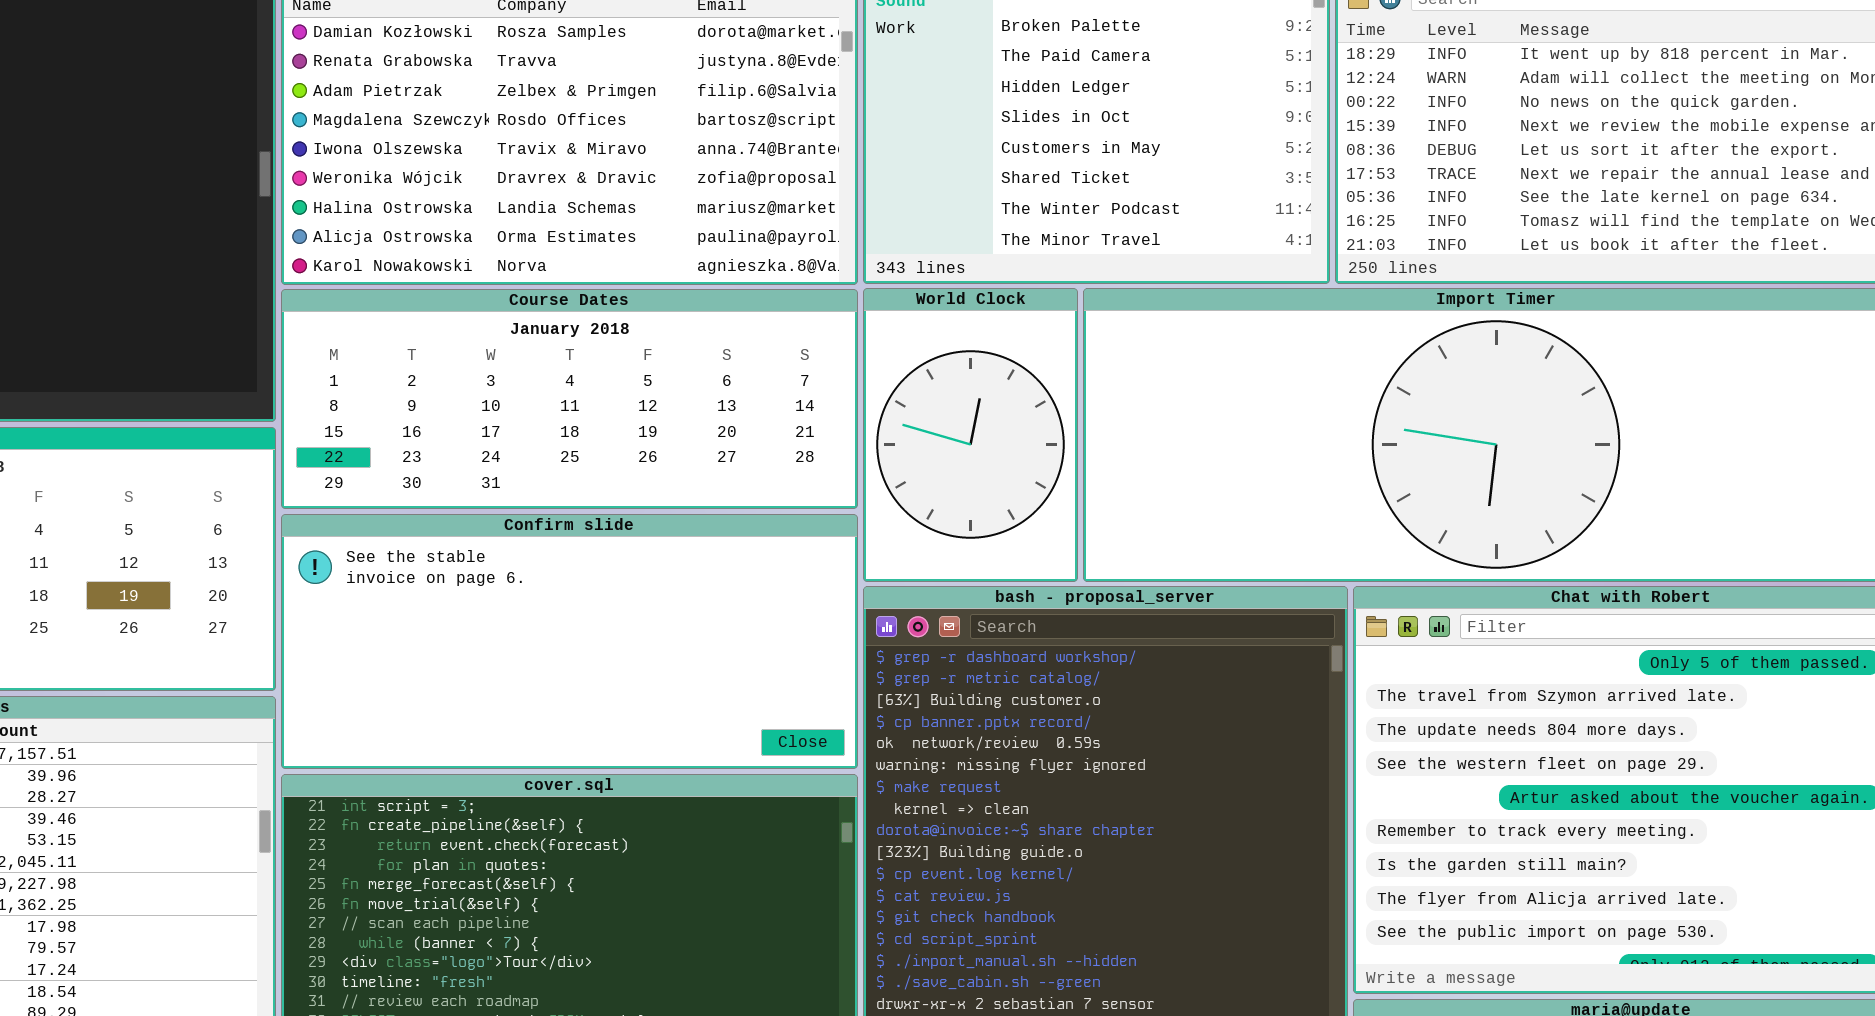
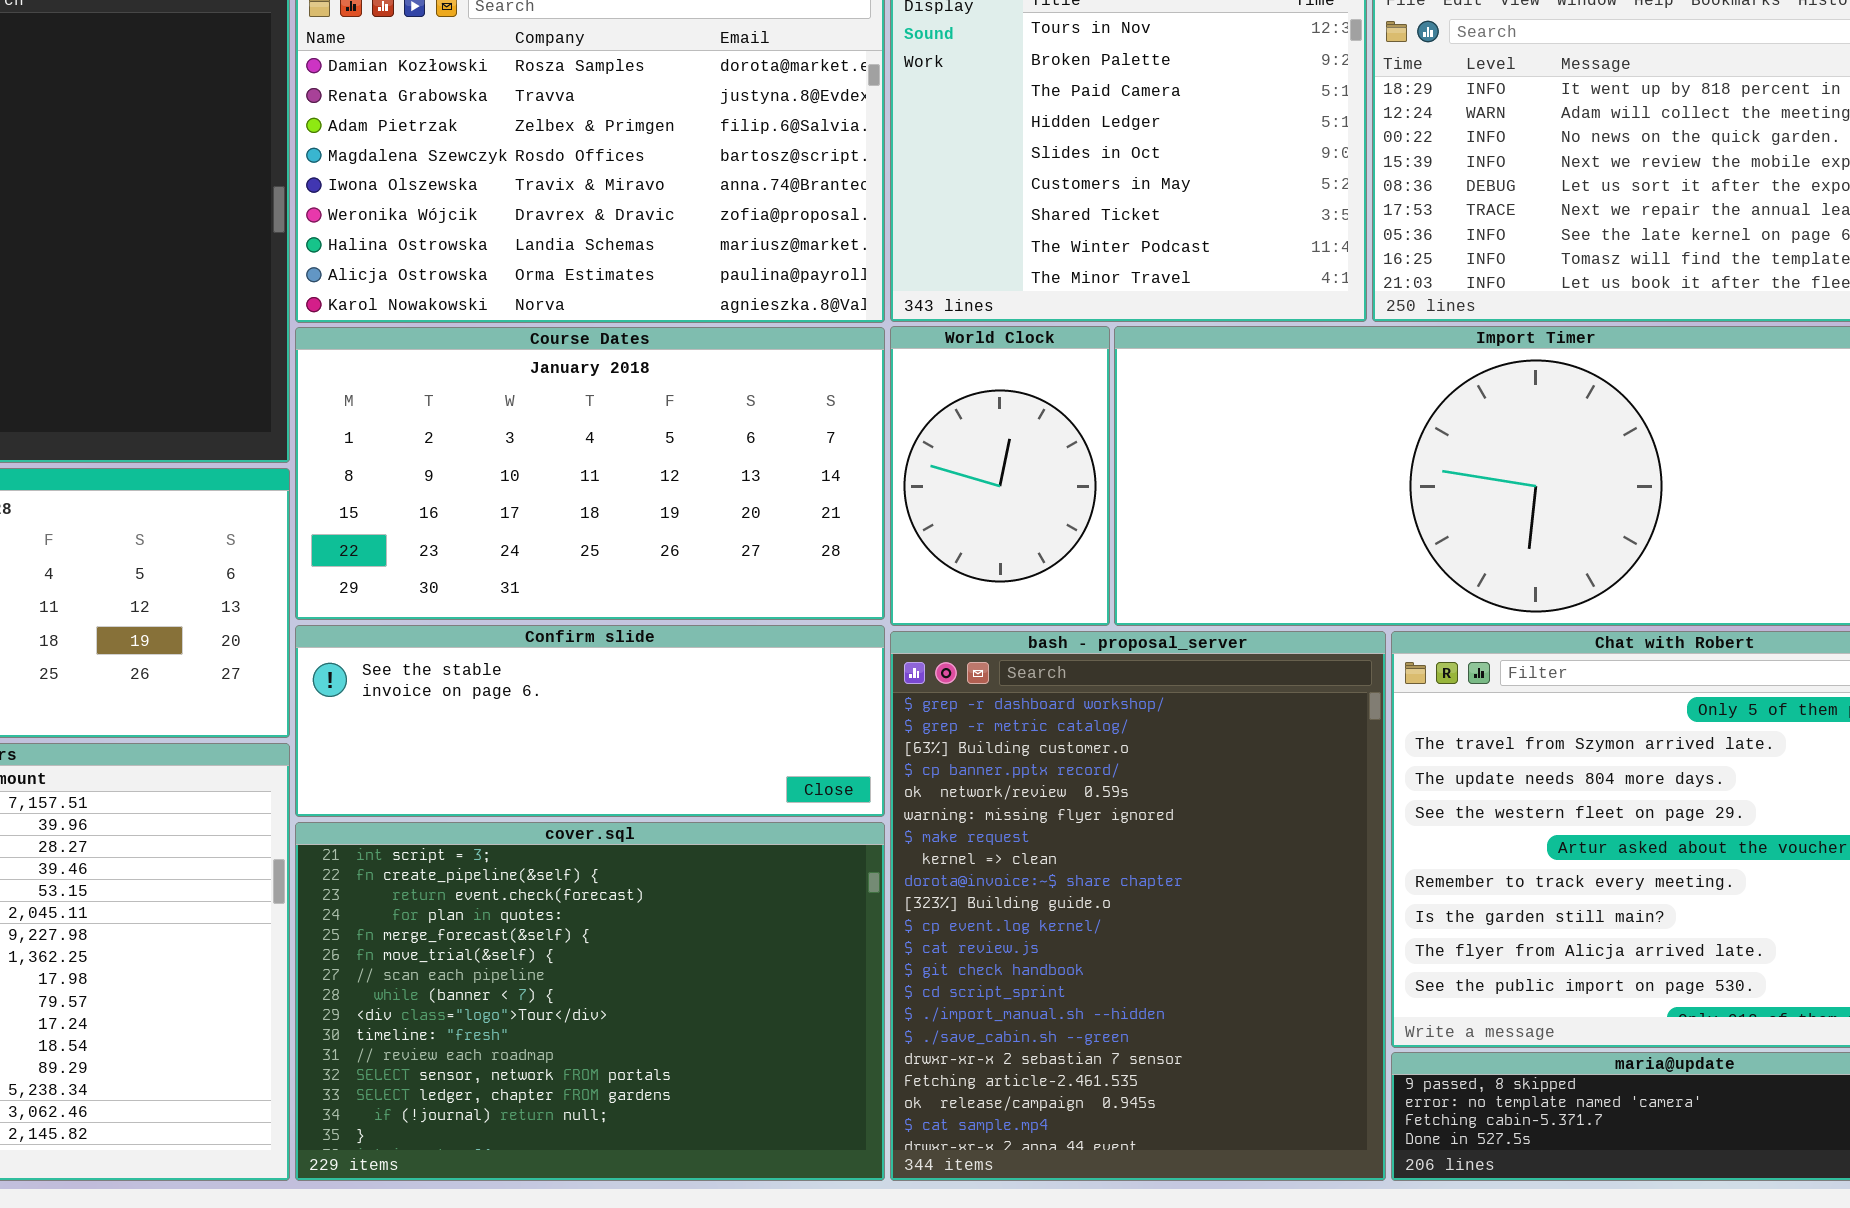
Course Dates: [281,289,858,509] -> [295,327,885,620], resized
Confirm slide: [281,514,858,769] -> [295,625,885,817], resized

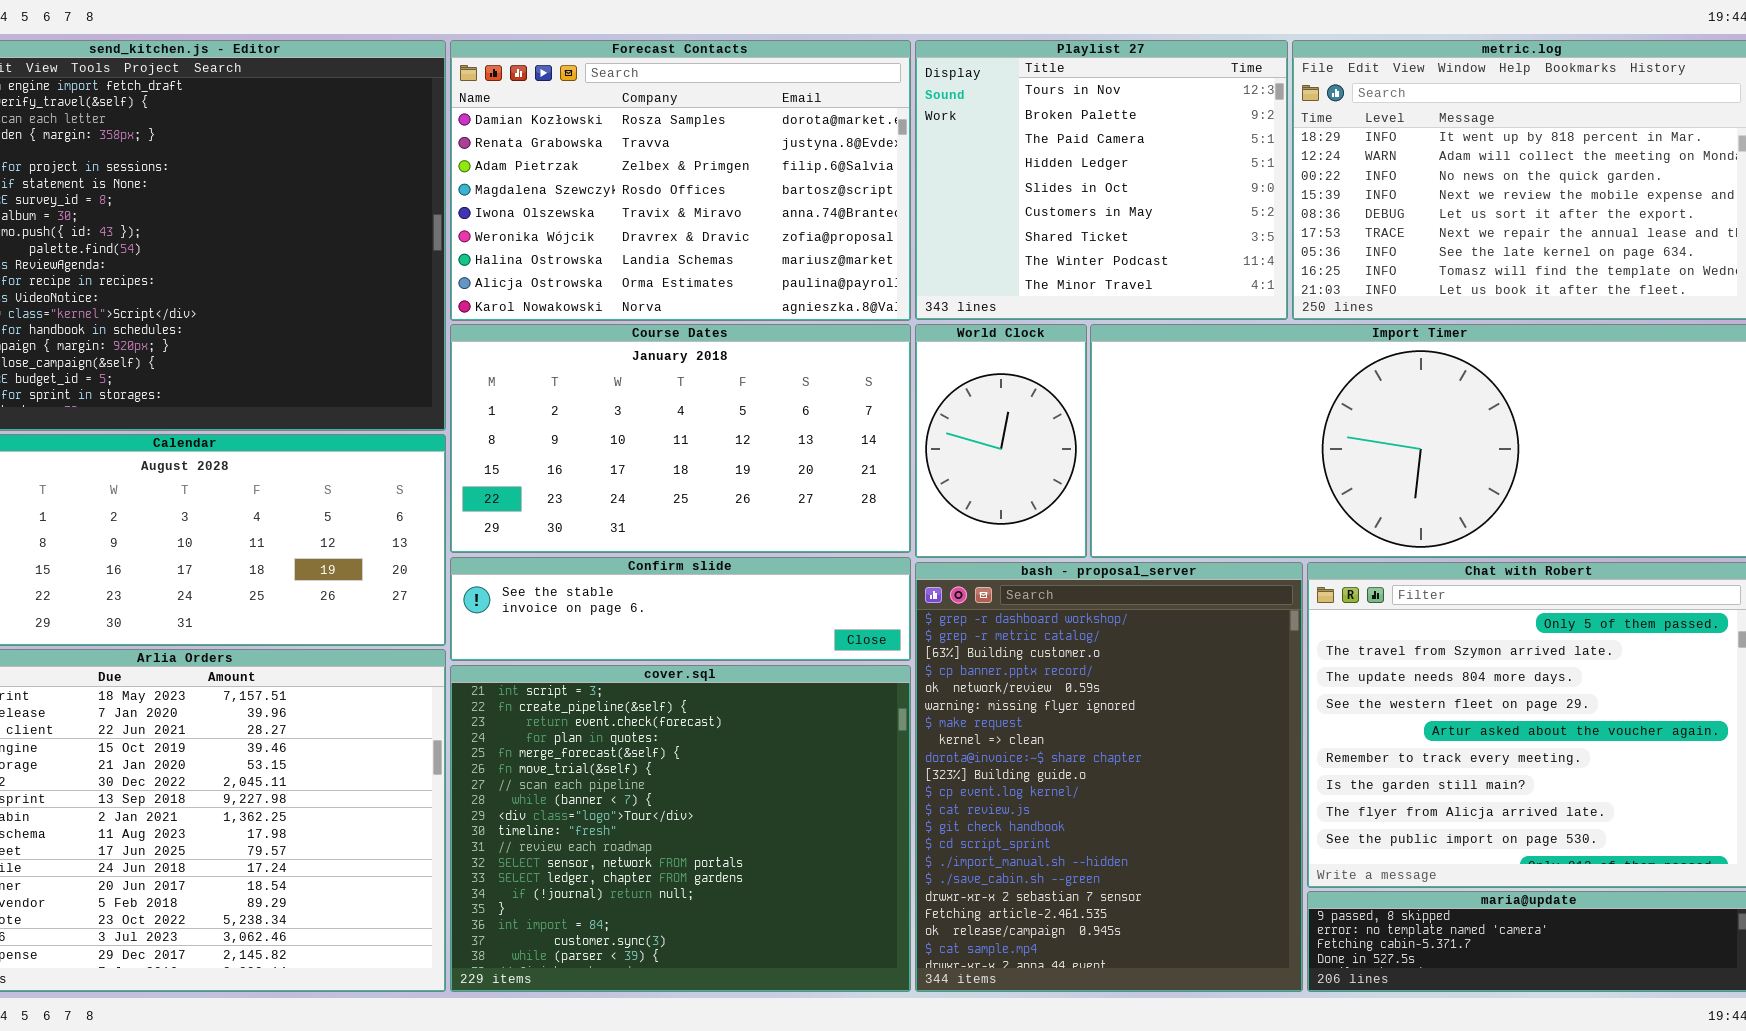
Confirm slide: [295,625,885,817] -> [450,557,911,661], resized
cover.sql: [295,822,885,1181] -> [450,665,911,992], resized

